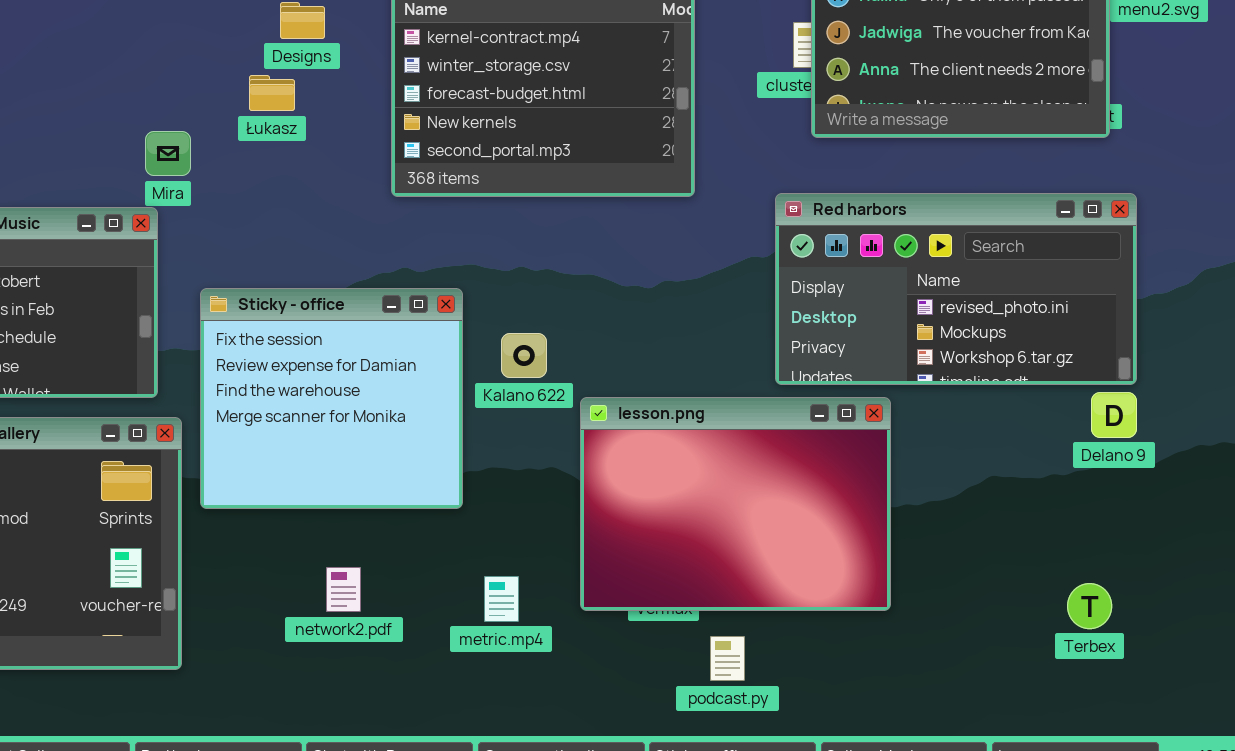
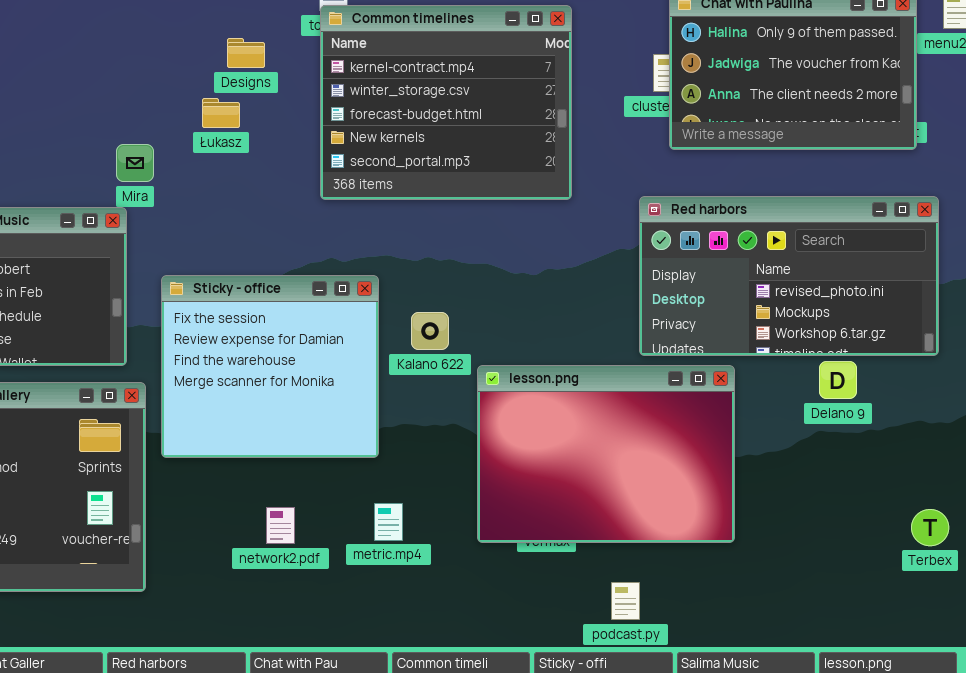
Delano 9: [1091,392,1137,438] -> [819,361,857,399], moved
metric.mp4: [484,576,519,622] -> [374,503,403,541], moved
Terbex: [1067,583,1112,629] -> [911,509,949,546], moved
podcast.py: [710,636,745,681] -> [611,582,640,620], moved

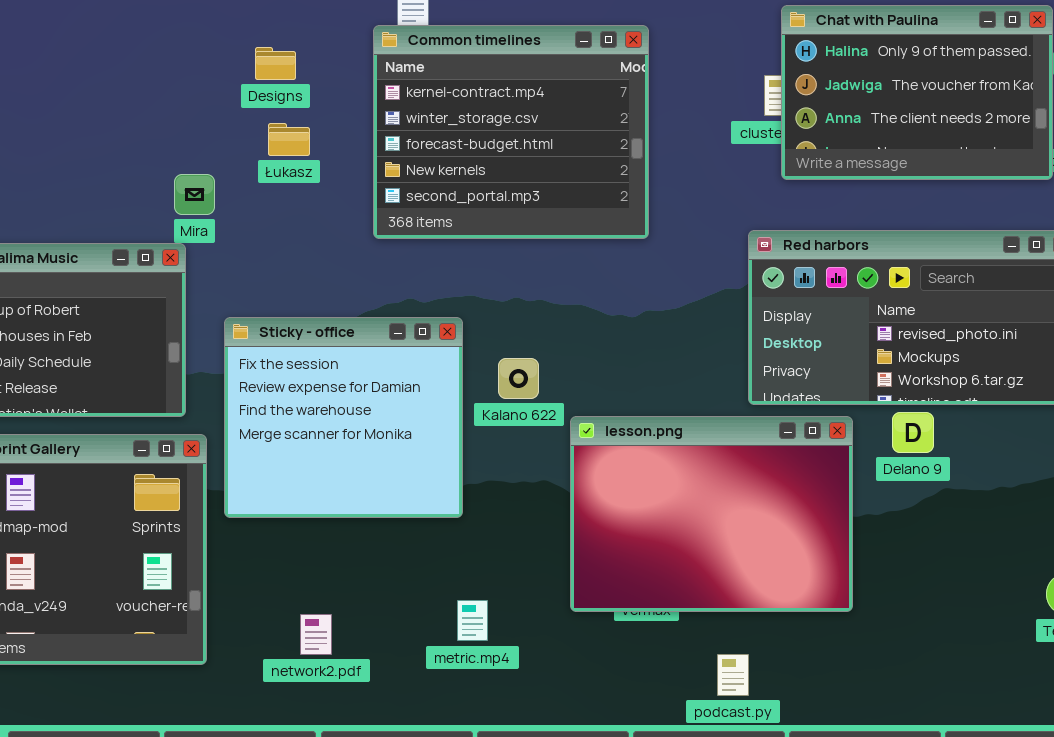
Common timelines: [320,5,572,200] -> [373,25,649,239], moved
Designs: [227,38,265,68] -> [255,47,296,80], moved
Delano 9: [819,361,857,399] -> [892,412,934,453], moved
metric.mp4: [374,503,403,541] -> [457,600,488,641], moved
network2.pdf: [266,507,295,544] -> [300,614,332,655], moved

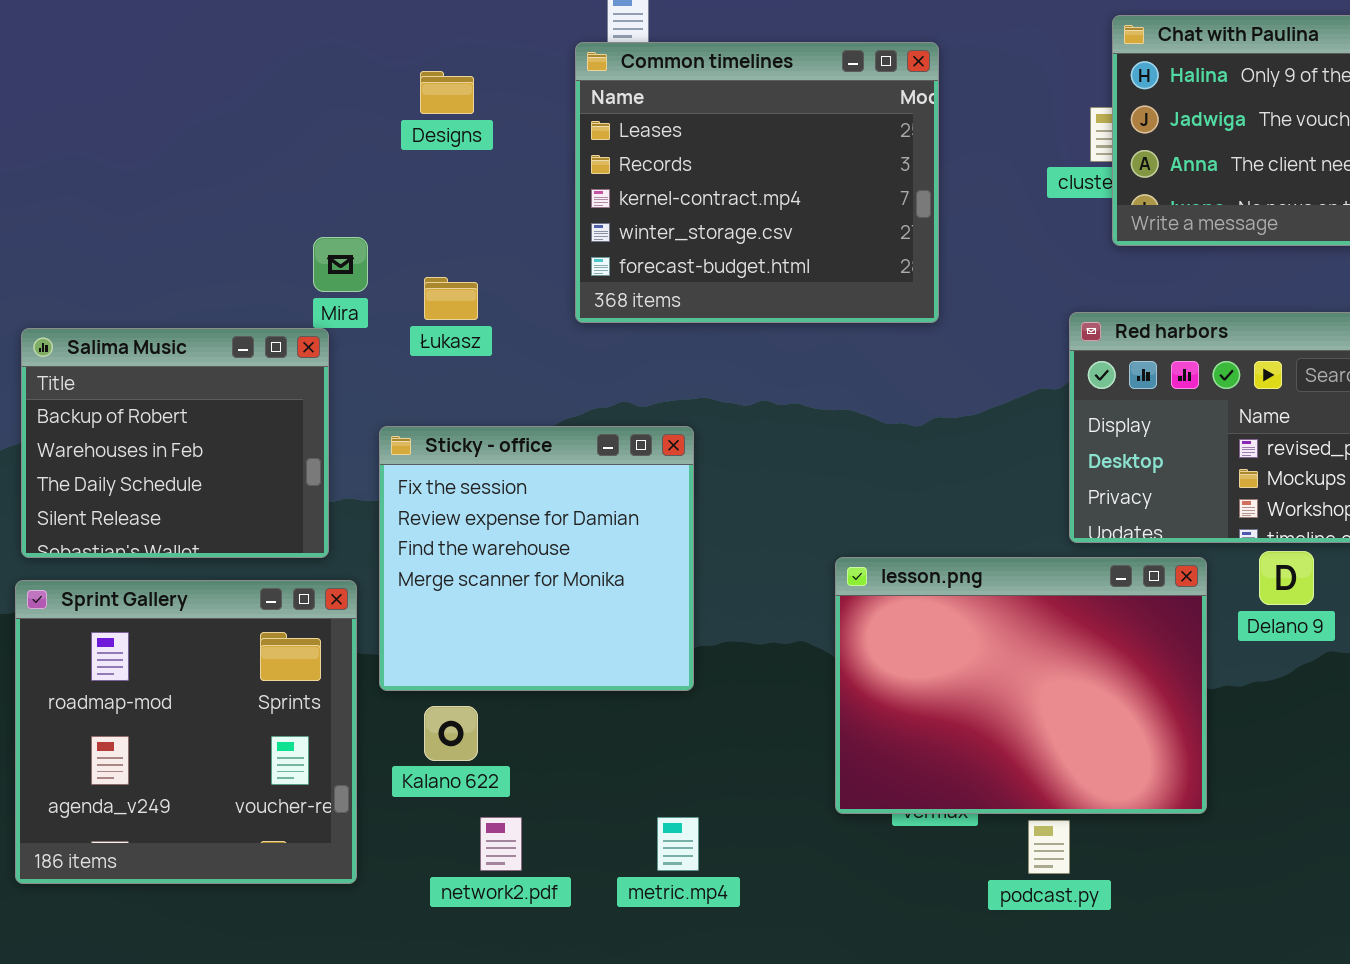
Common timelines: [373,25,649,239] -> [575,42,939,323], scrolled up 2 rows
Łukasz: [268,123,310,156] -> [424,277,478,320], moved
Kalano 622: [498,358,539,399] -> [424,706,478,761], moved
metric.mp4: [457,600,488,641] -> [657,817,699,871], moved
podcast.py: [717,654,749,696] -> [1028,820,1070,874], moved

